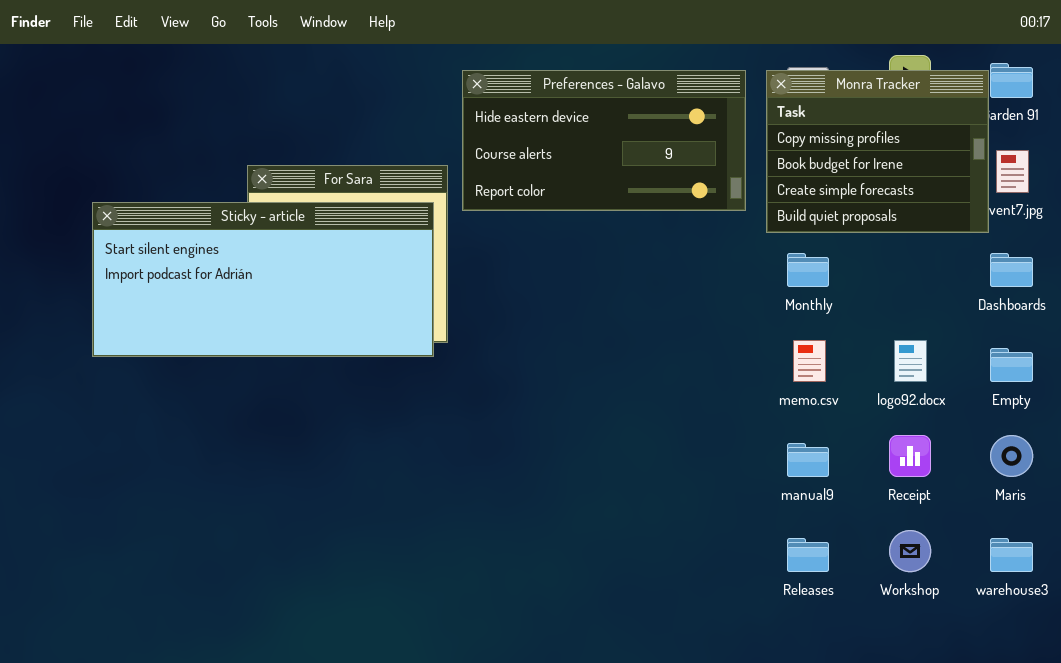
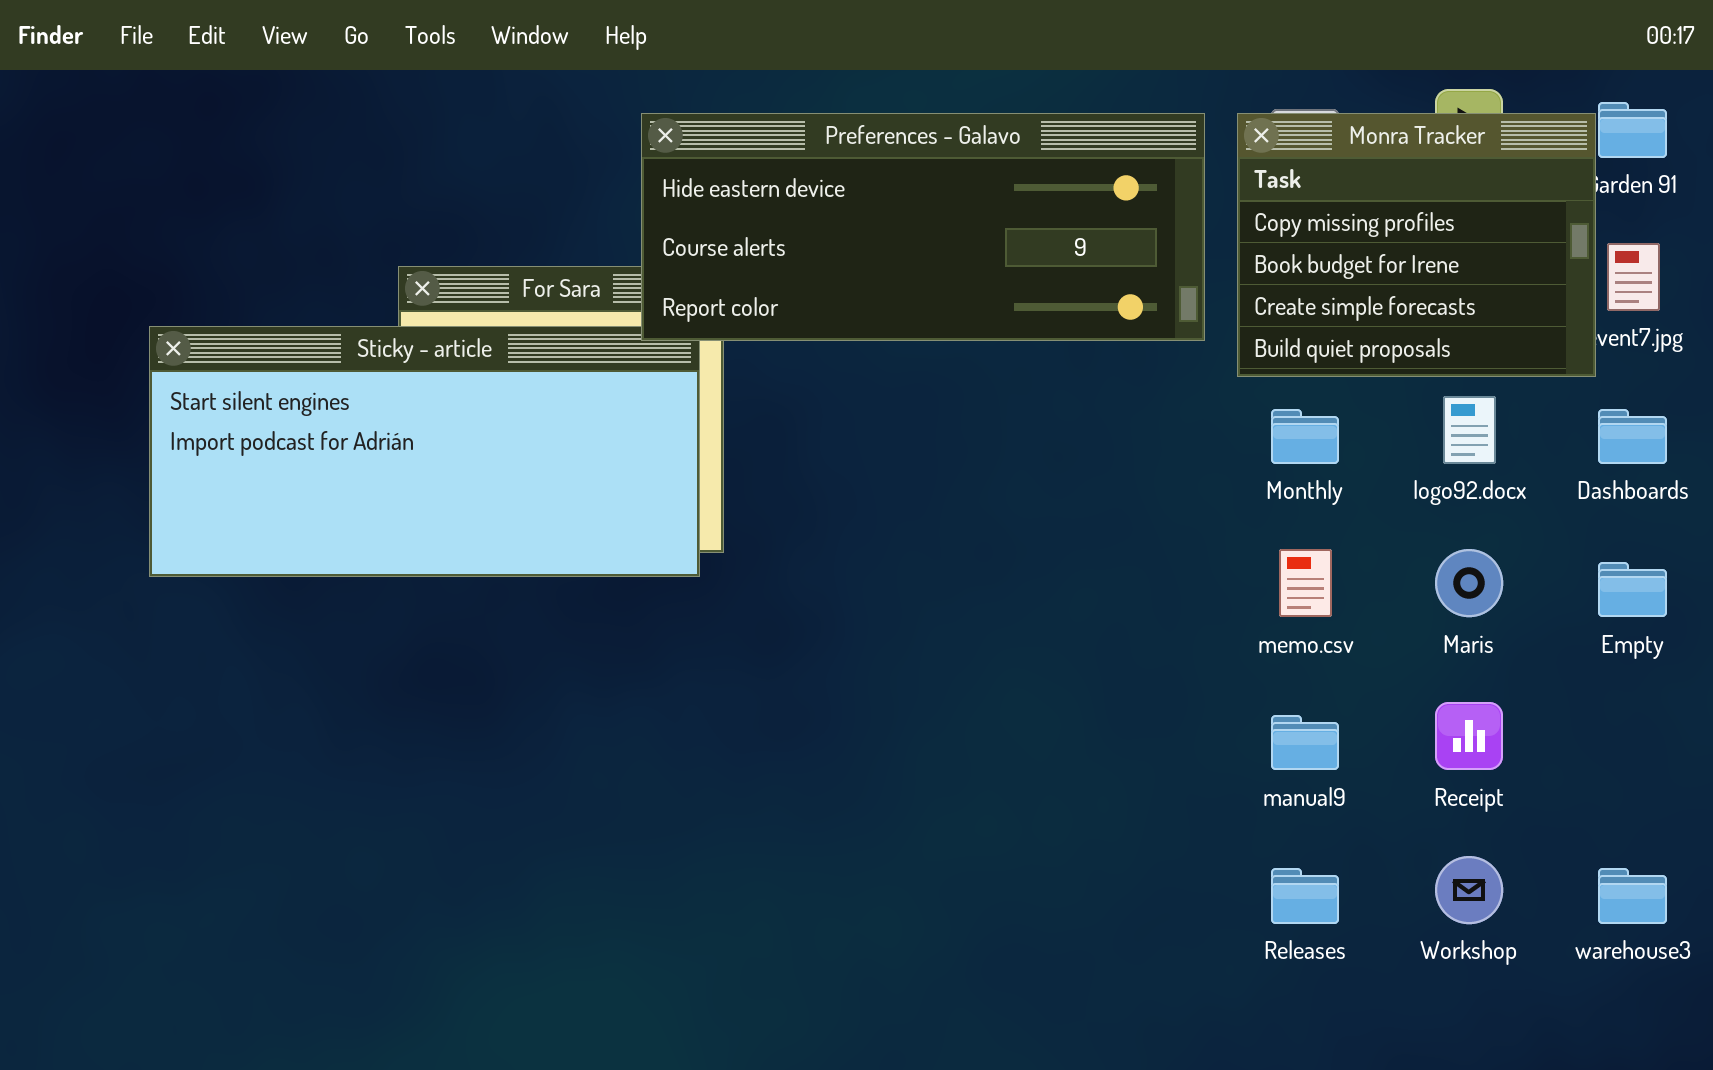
Preferences - Galavo: [462,70,746,211] -> [641,113,1205,341], resized
logo92.docx: [894,340,927,382] -> [1443,396,1496,464], moved
Maris: [990,435,1033,477] -> [1435,549,1503,617], moved

